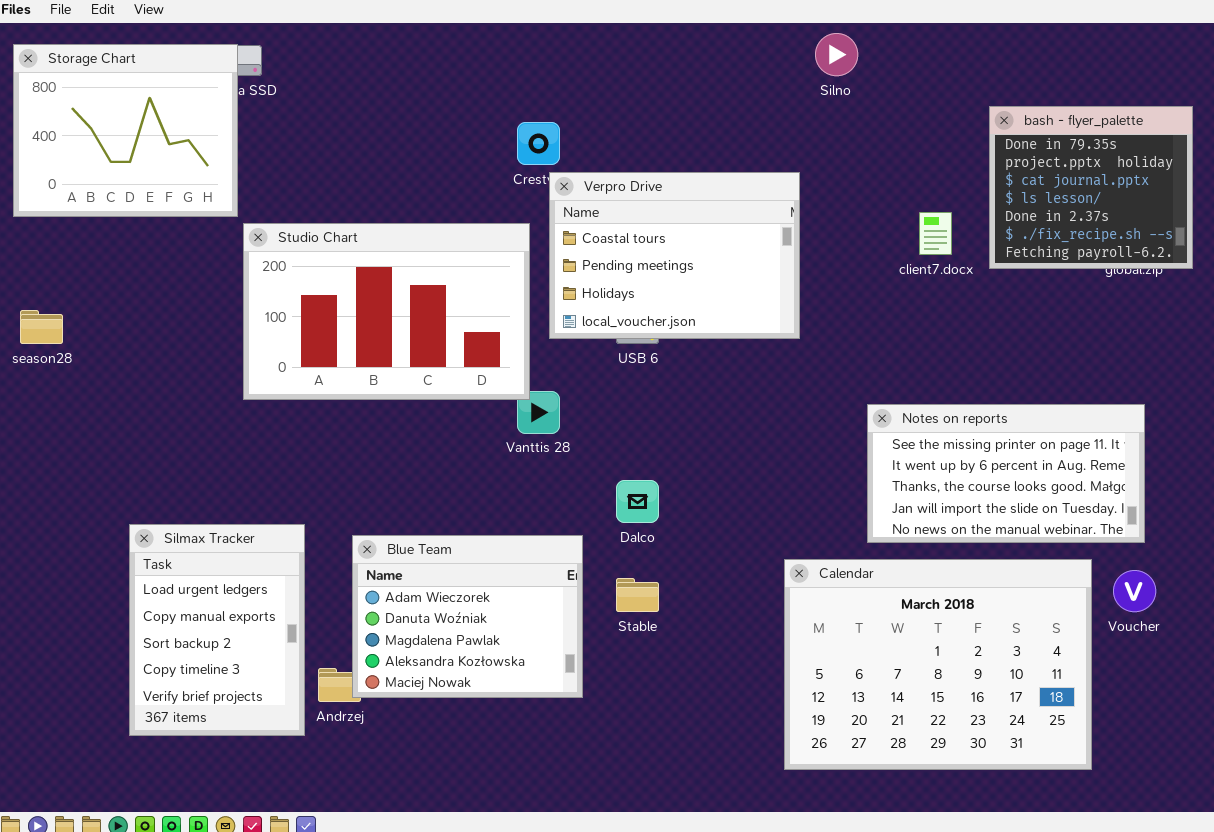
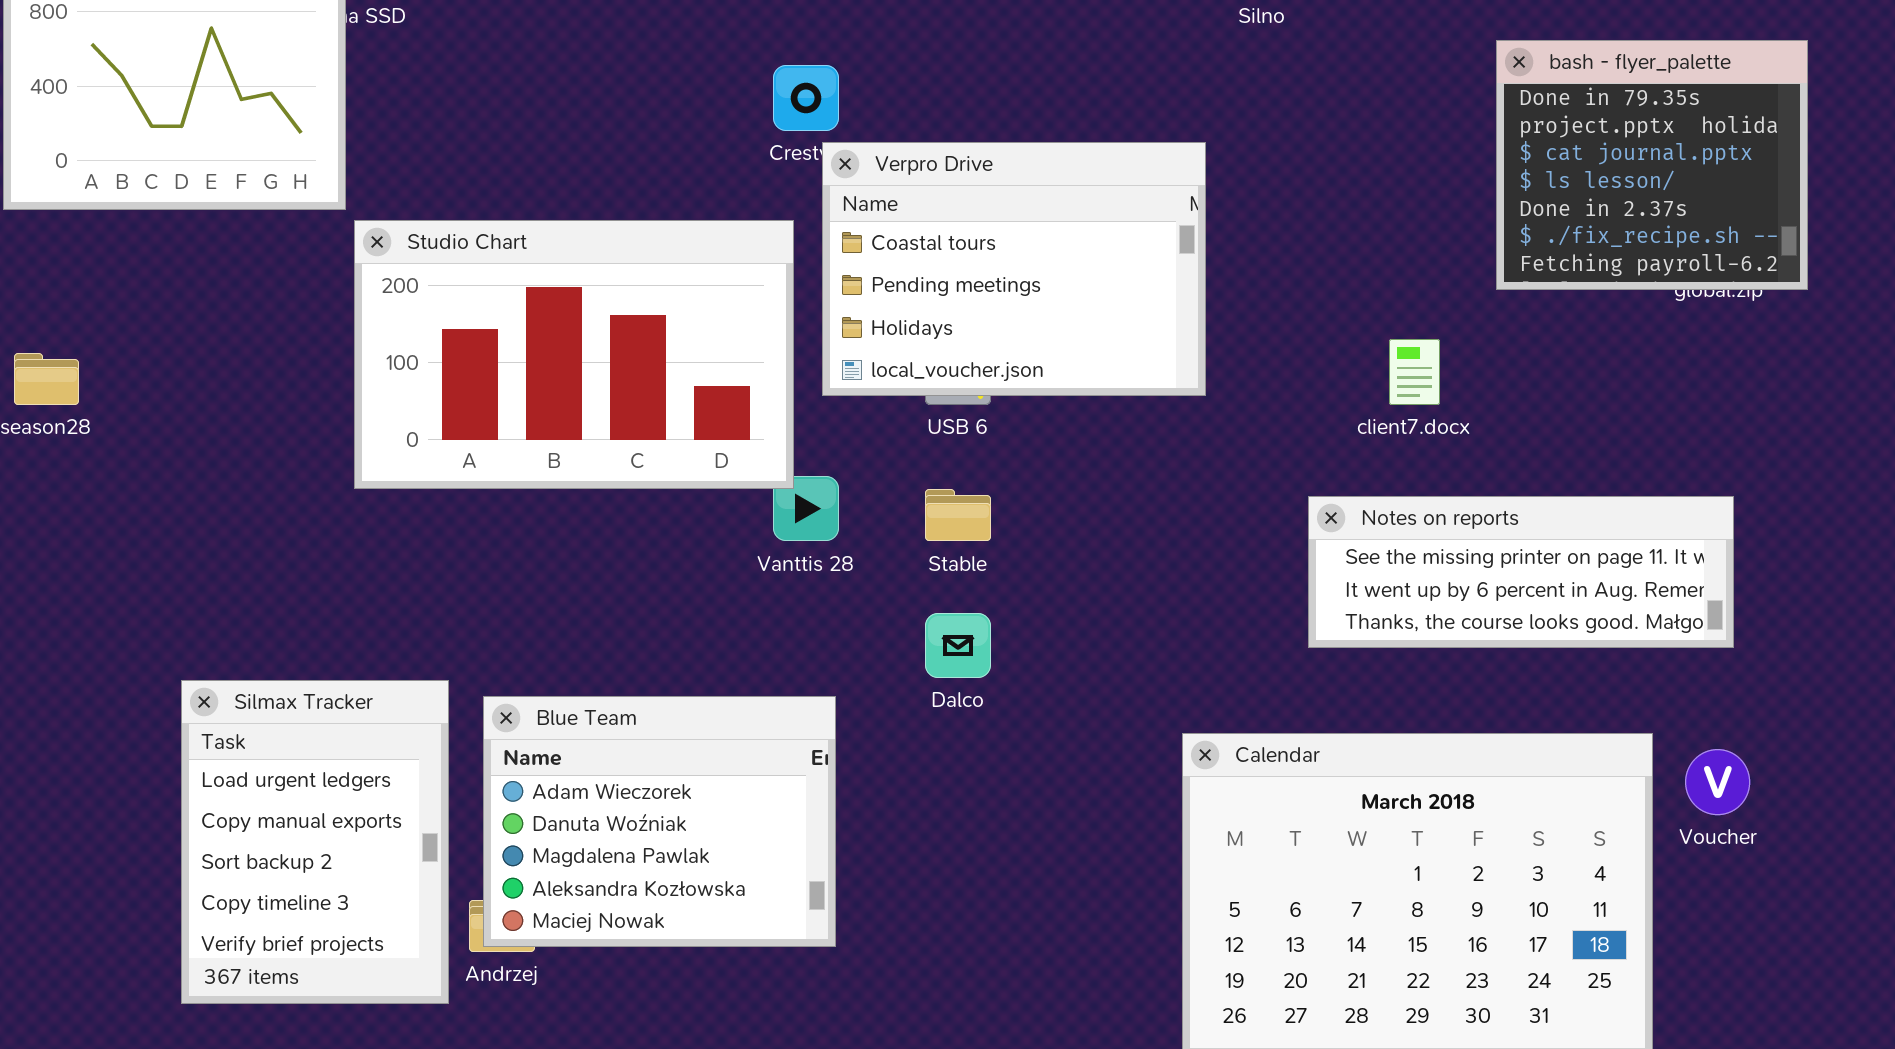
client7.docx: [919,212,952,255] -> [1389,339,1440,405], moved
Notes on reports: [867,404,1145,543] -> [1308,496,1734,648], resized
Blue Team: [352,535,583,698] -> [483,696,836,947], moved
Stable: [616,578,659,612] -> [925,489,991,541], moved

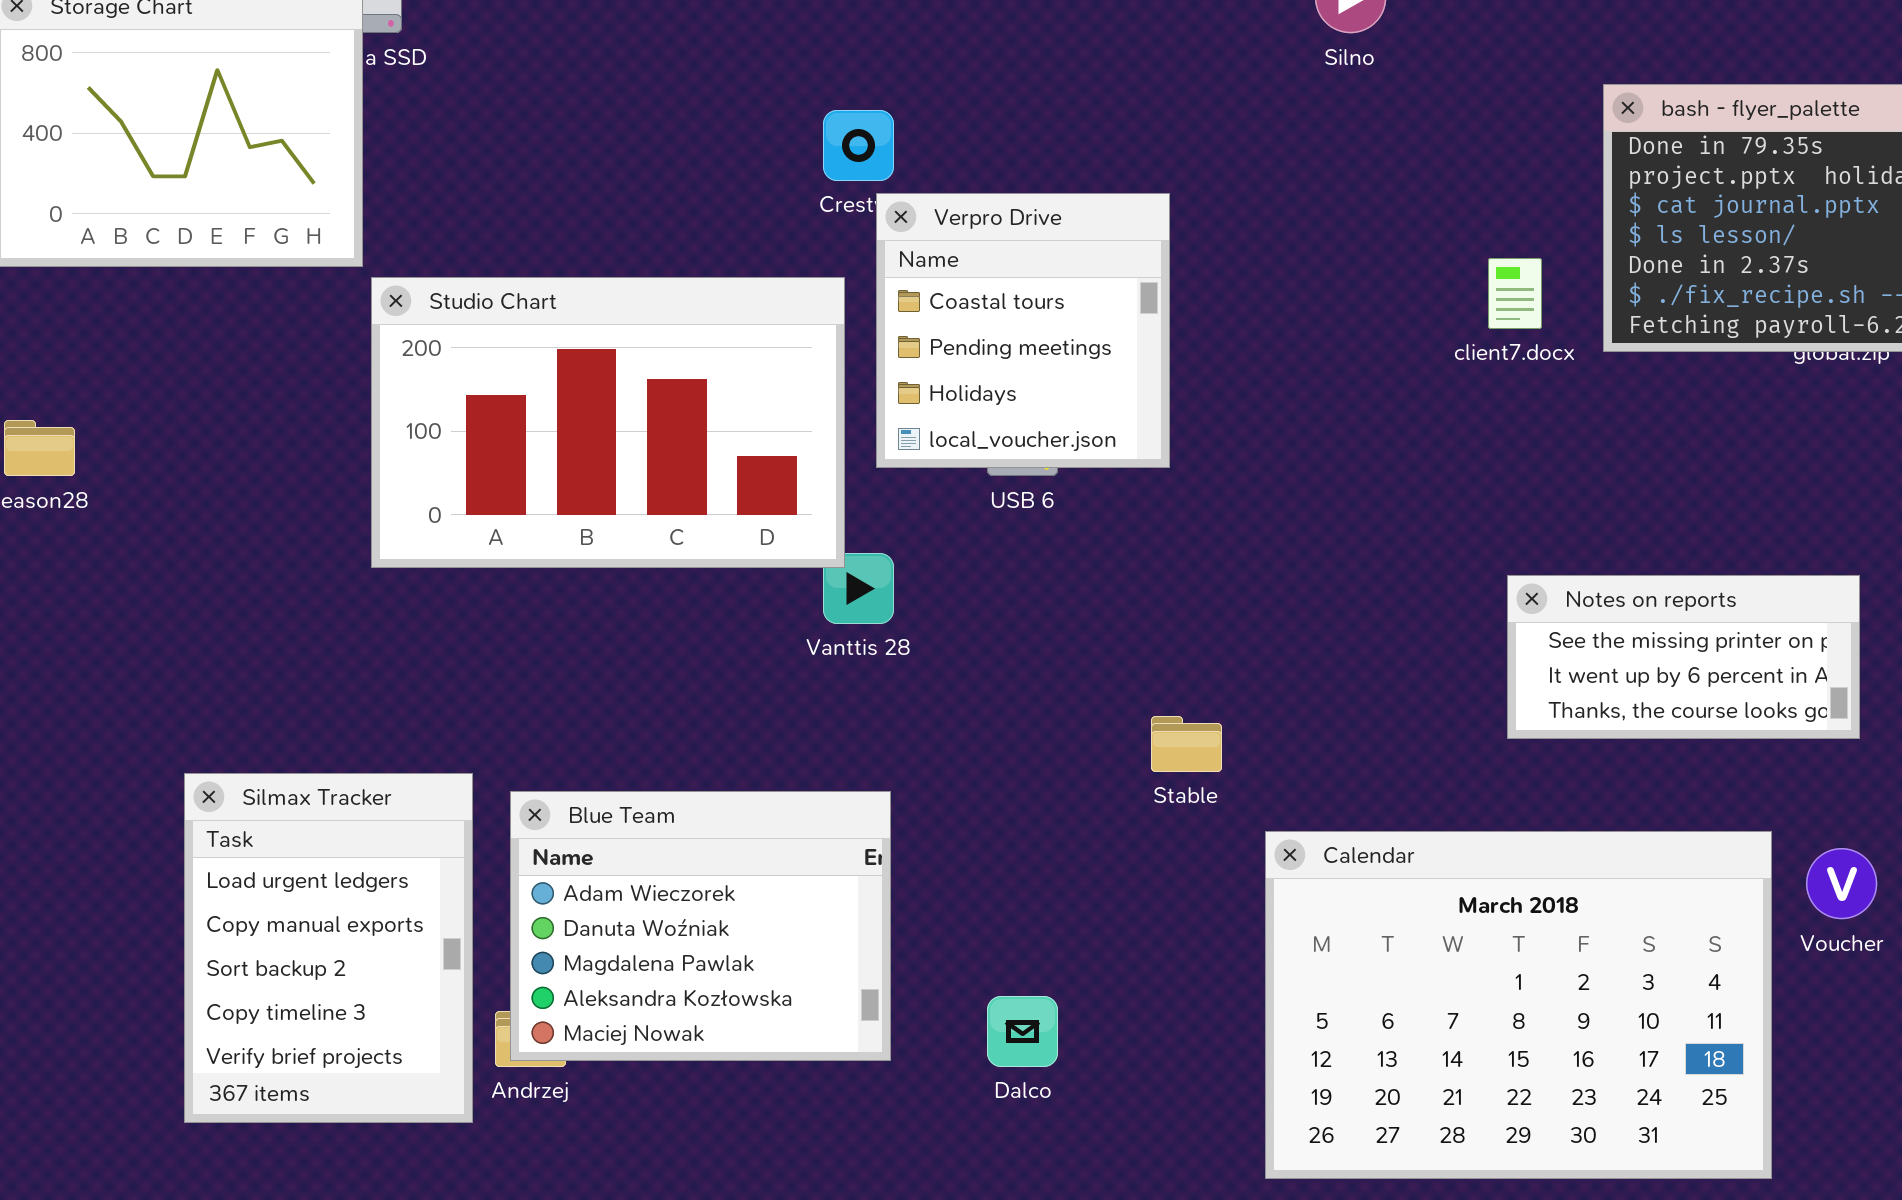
Verpro Drive: [822,142,1206,396] -> [876,193,1170,468], resized
client7.docx: [1389,339,1440,405] -> [1488,258,1542,329], moved
Stable: [925,489,991,541] -> [1151,716,1222,772], moved
Notes on reports: [1308,496,1734,648] -> [1507,575,1860,739], resized
Dalco: [925,613,991,678] -> [987,996,1058,1067], moved

